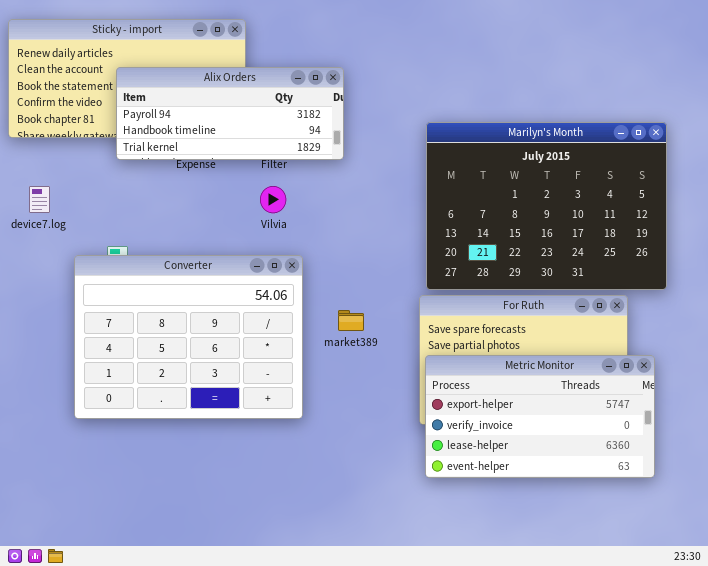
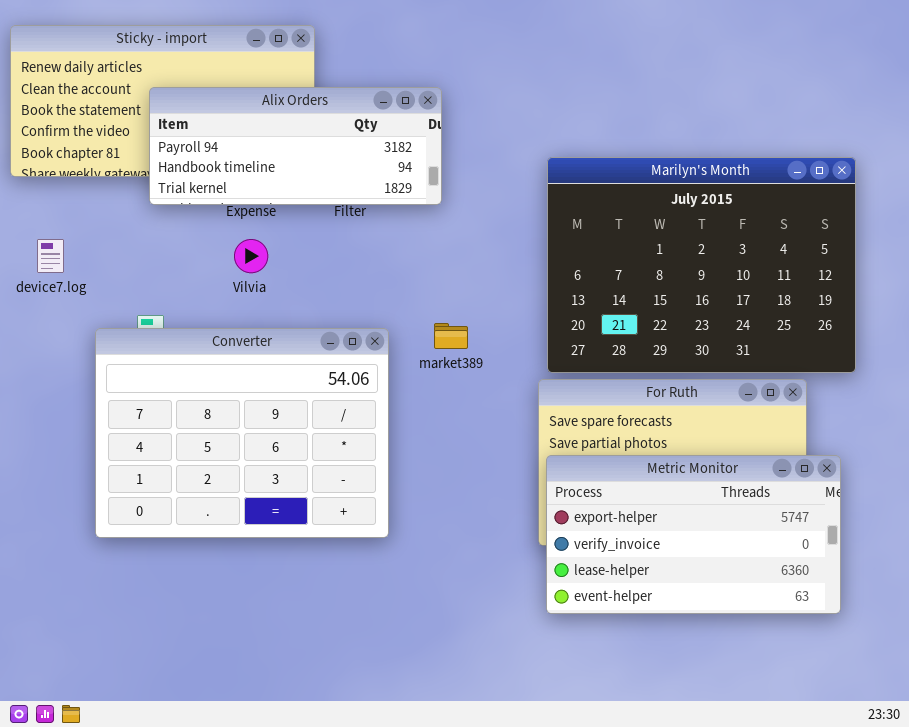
Vilvia: [260,186,286,213] -> [234,239,268,273], moved
market389: [338,310,364,331] -> [434,323,468,349], moved

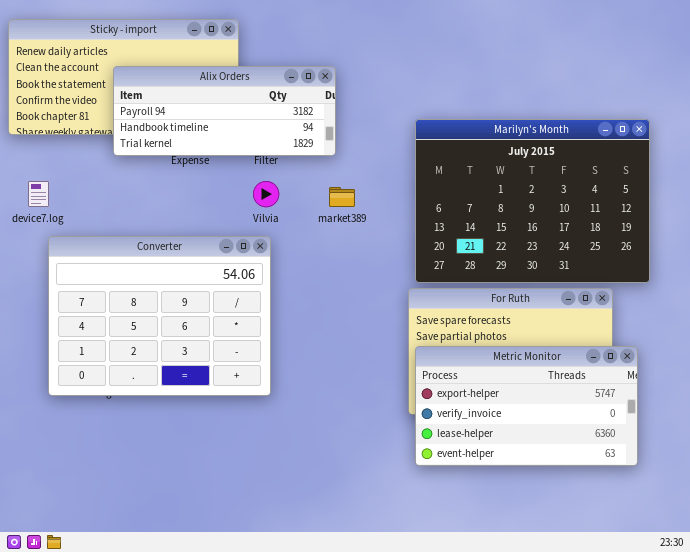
Vilvia: [234,239,268,273] -> [253,181,279,207], moved
market389: [434,323,468,349] -> [329,187,355,207], moved
Converter: [95,328,389,538] -> [48,236,271,396], moved

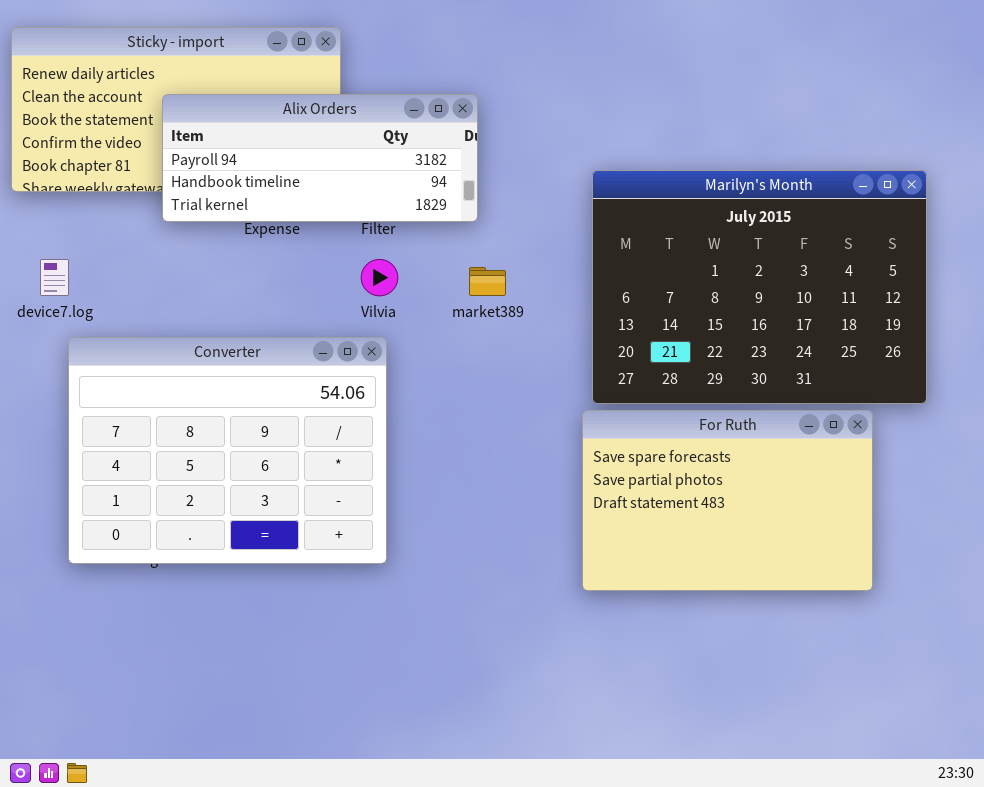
Metric Monitor: [415,346,638,466] -> none, closed

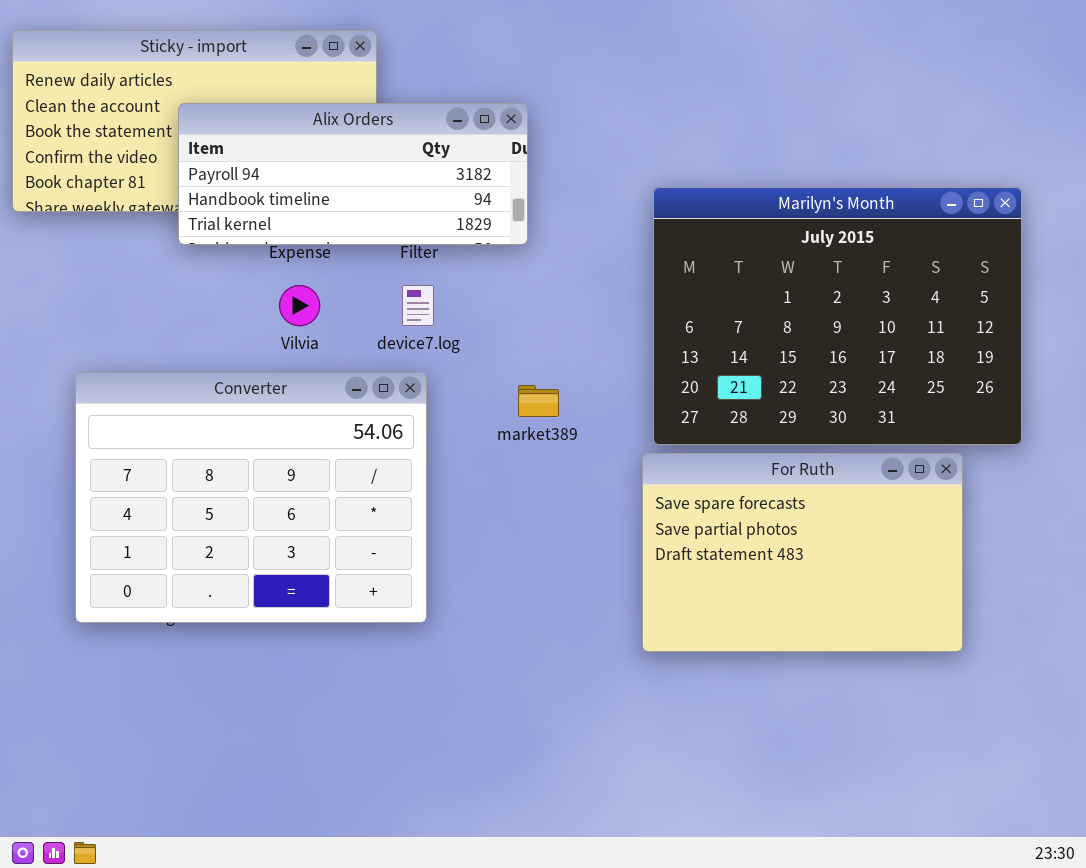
device7.log: [40,259,69,296] -> [402,285,434,326], moved
Vilvia: [361,259,398,296] -> [279,285,320,326], moved
market389: [469,267,506,296] -> [518,385,559,417], moved

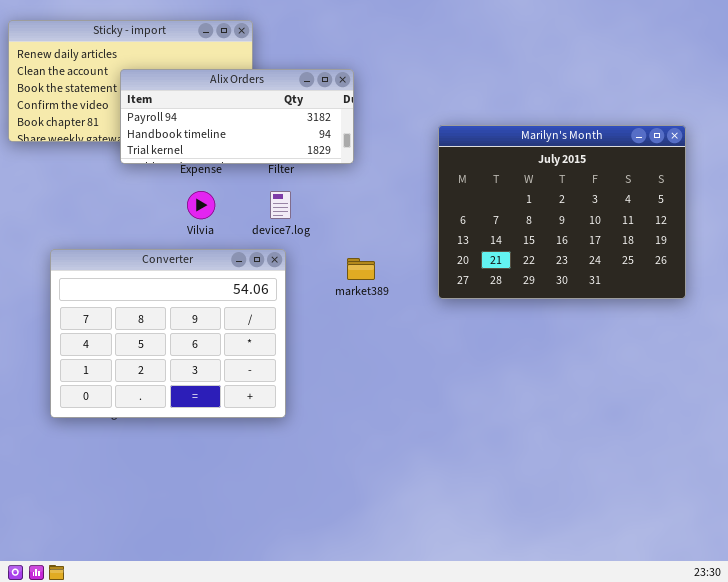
For Ruth: [642,453,963,652] -> none, closed

